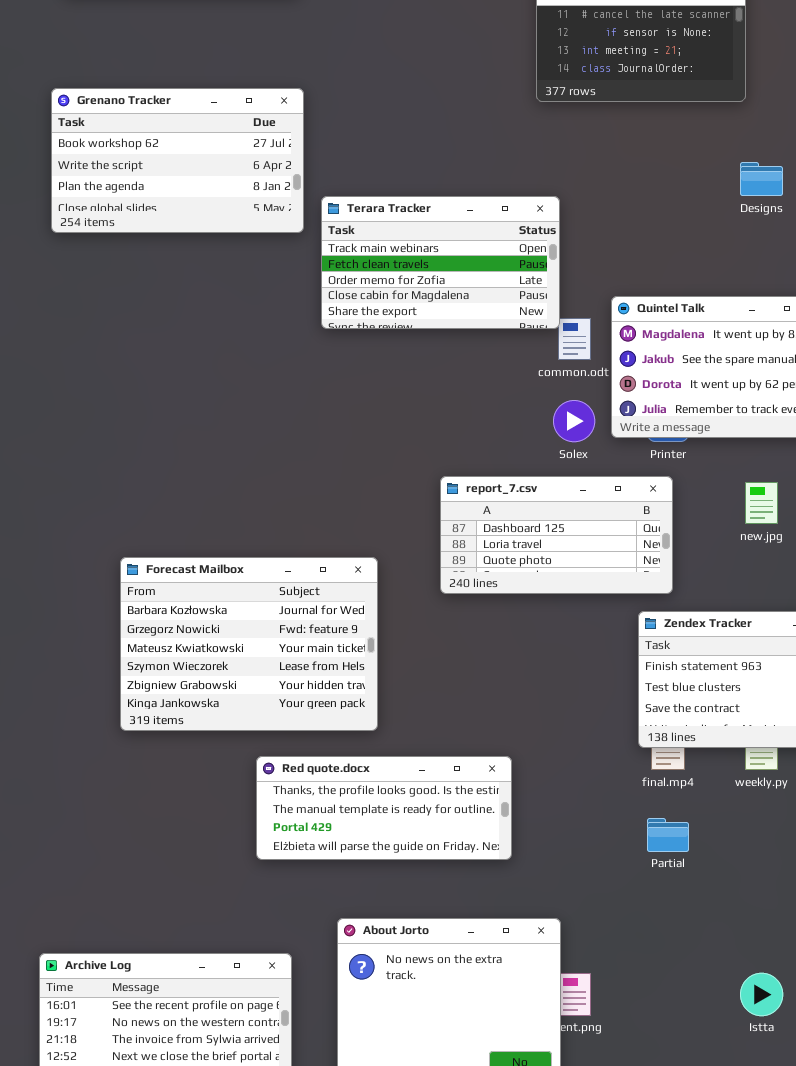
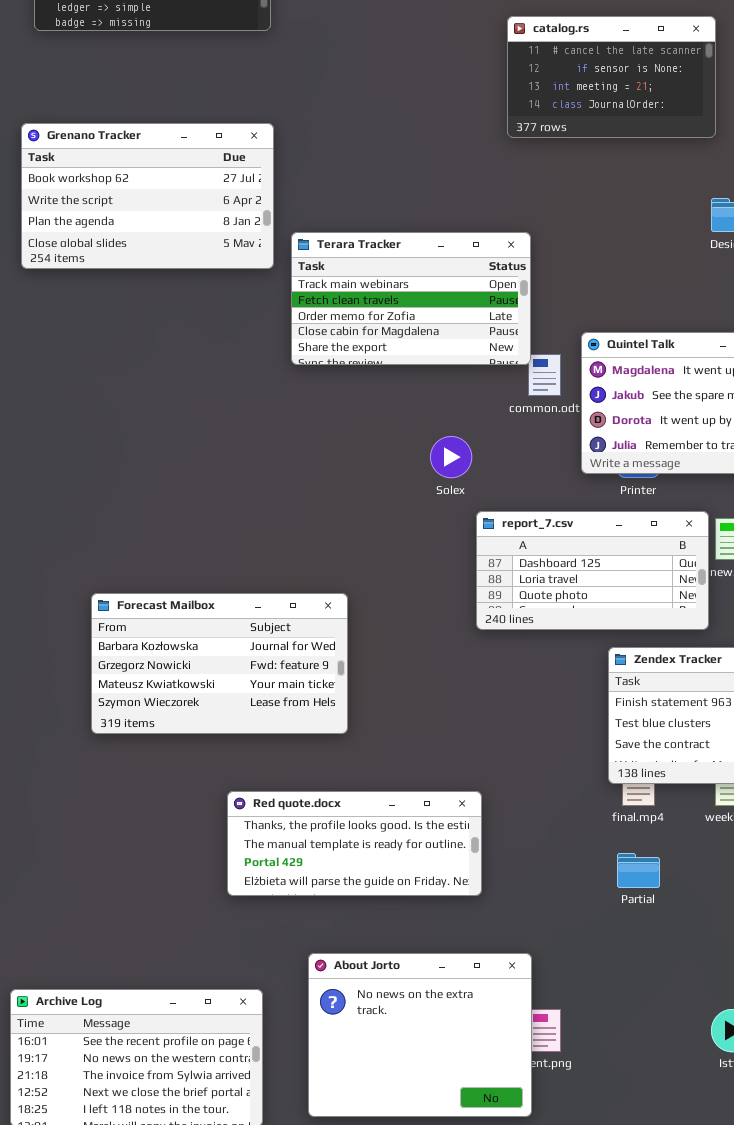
Solex: [553,400,595,442] -> [430,436,472,478], moved
report_7.csv: [440,476,673,594] -> [476,511,709,630], moved
Forecast Mailbox: [120,557,378,731] -> [91,593,348,734], resized

